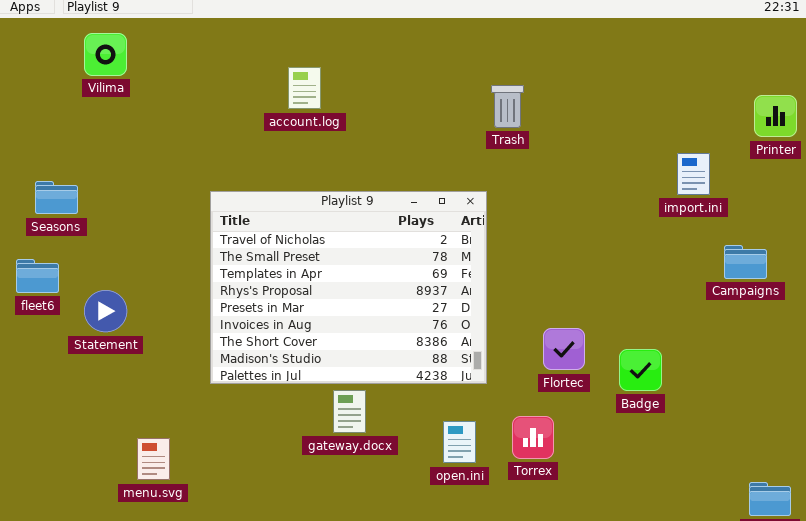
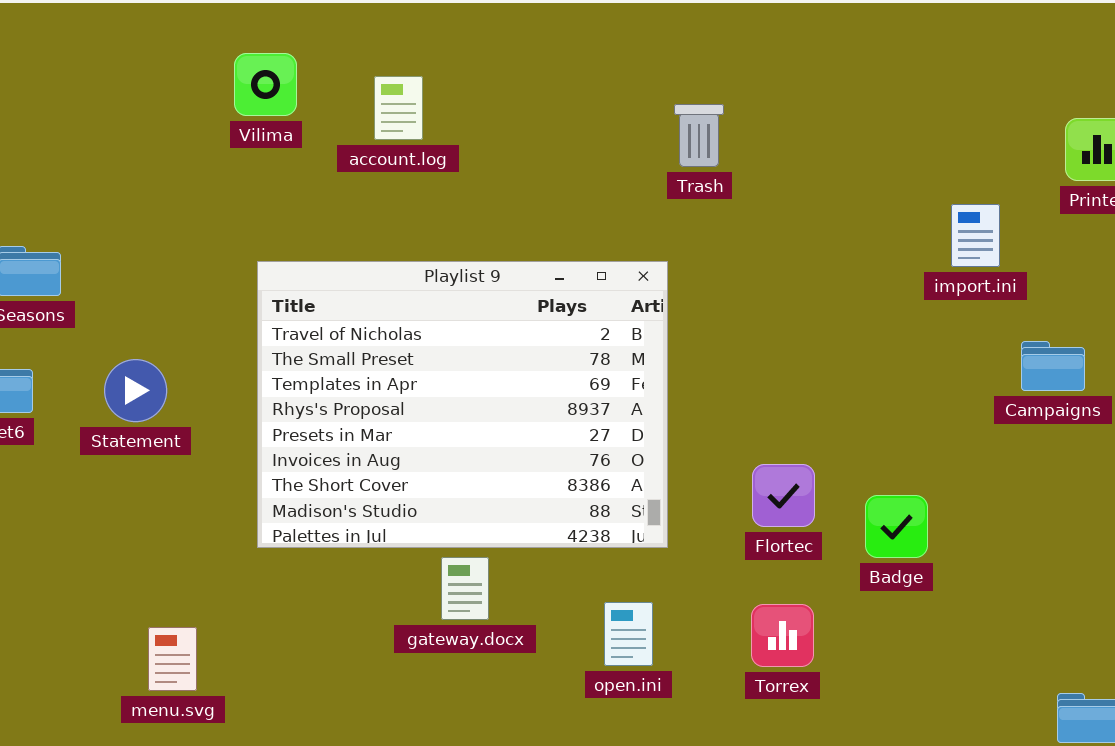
Vilima: [84,33,127,76] -> [234,53,297,116], moved
Statement: [84,290,127,332] -> [104,359,167,422], moved
Torrex: [512,416,554,459] -> [751,604,814,667], moved

